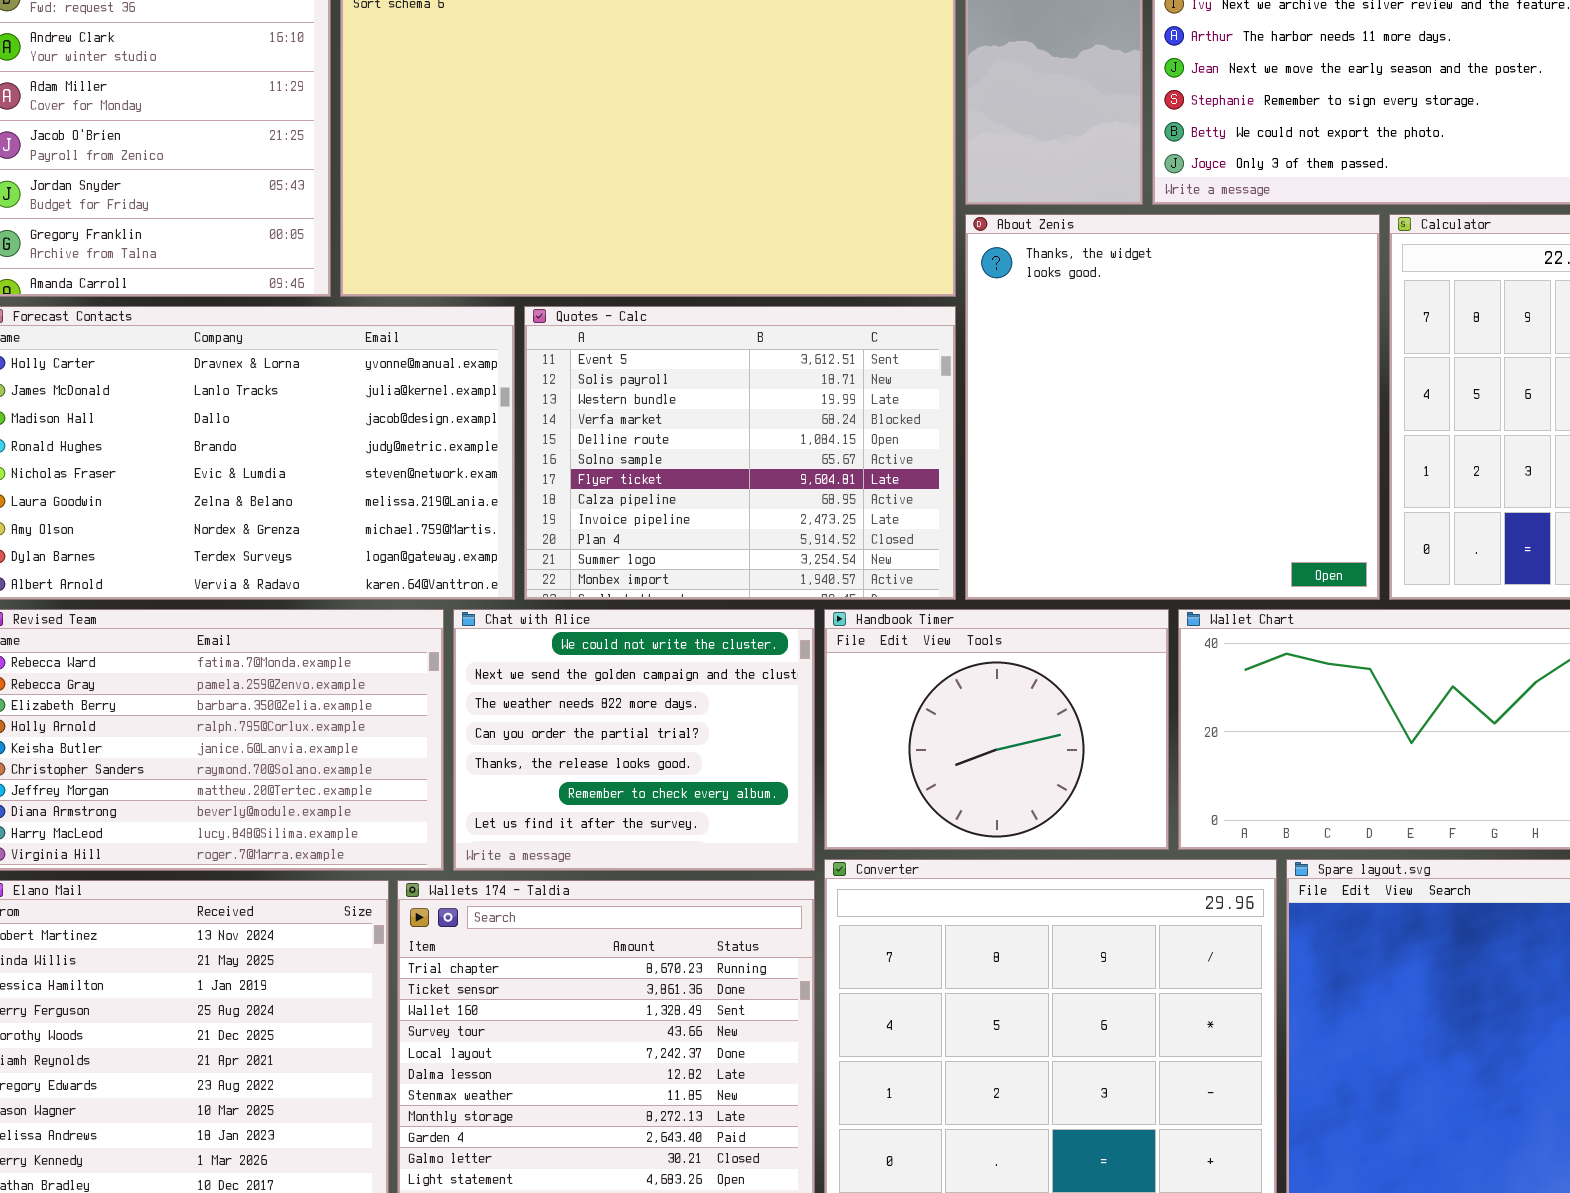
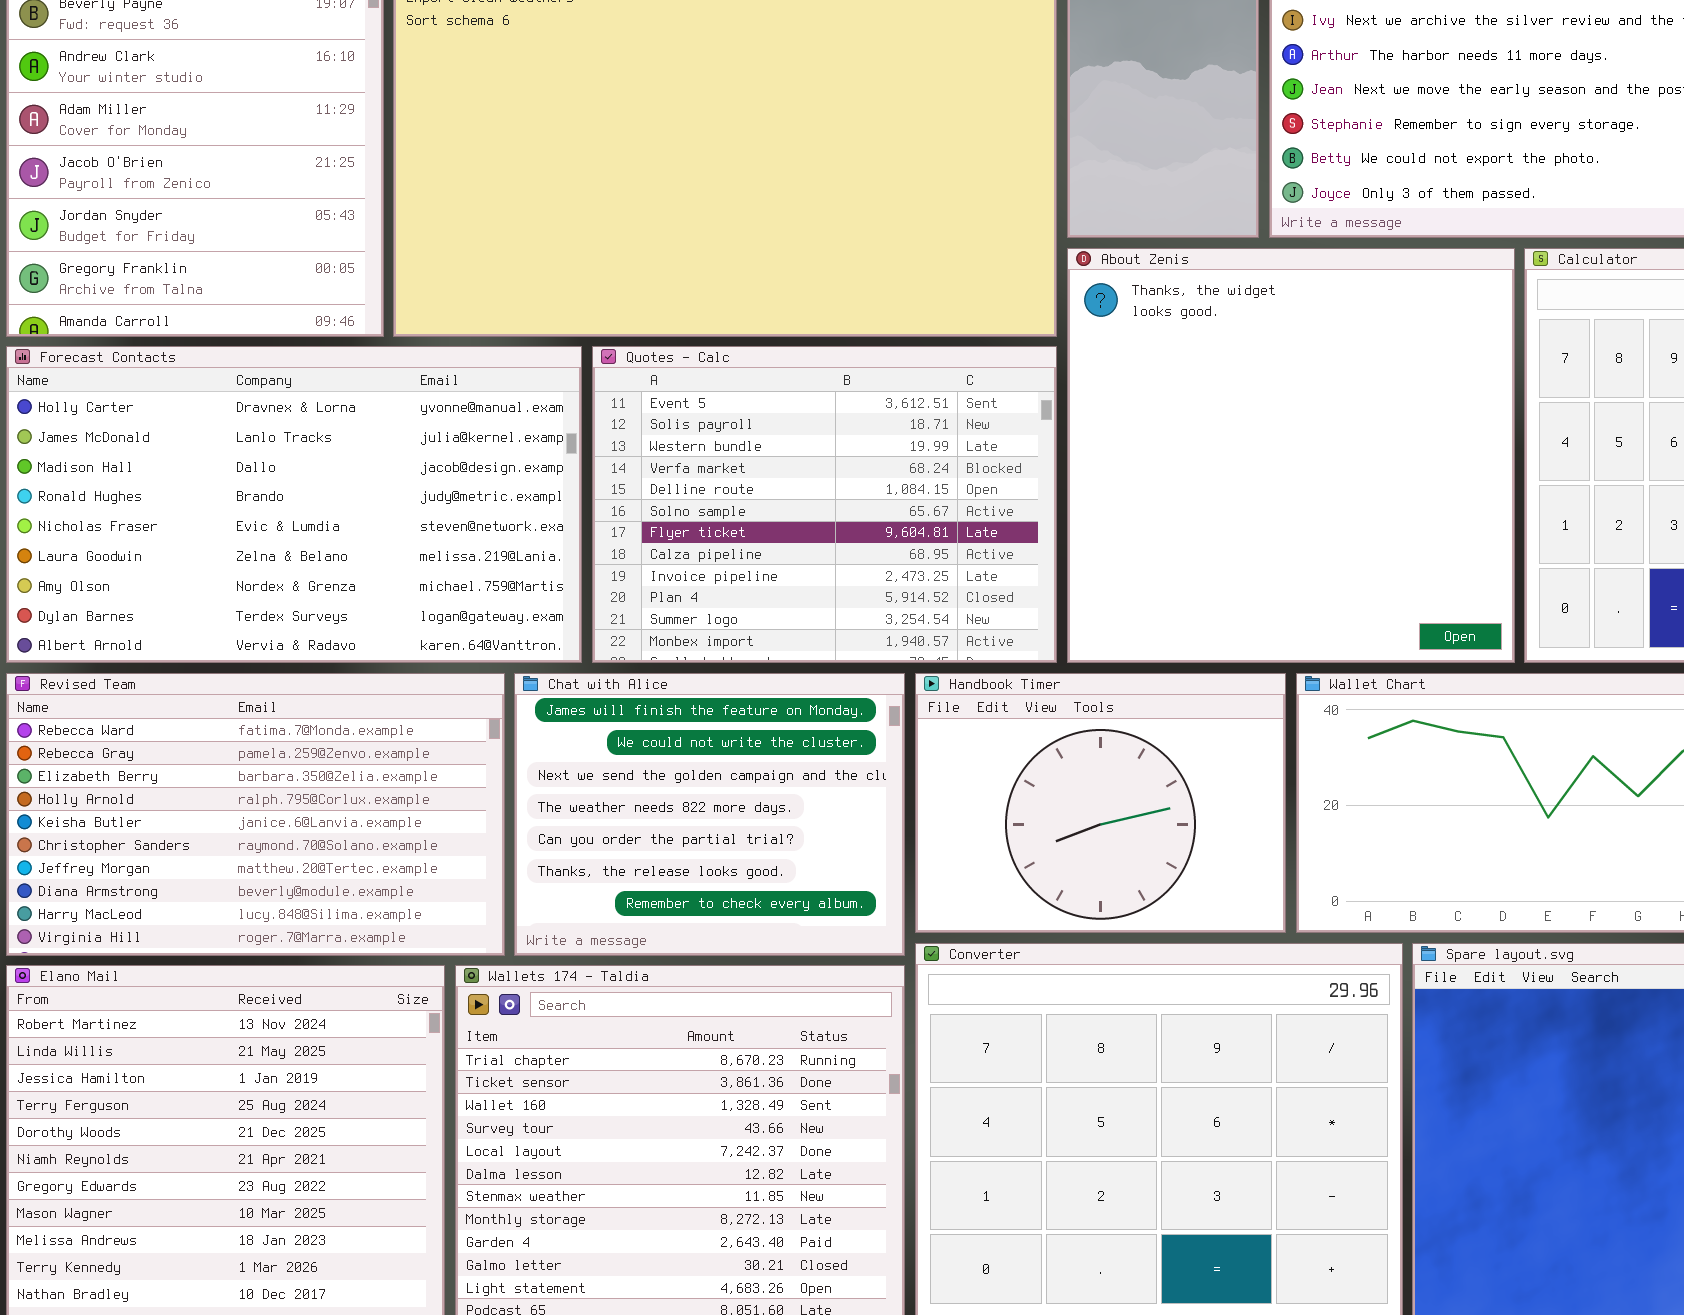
Chat with Alice: [453,609,815,871] -> [514,673,905,956], scrolled up 1 row

